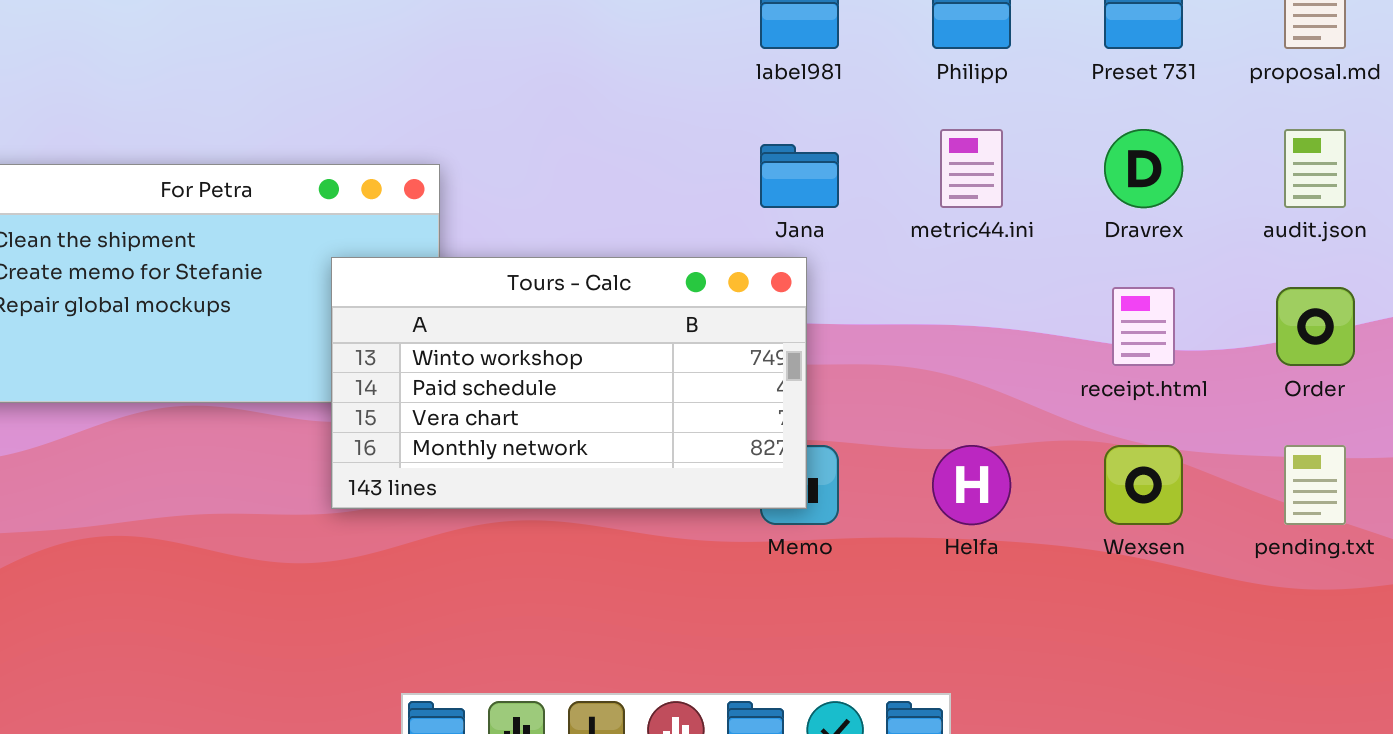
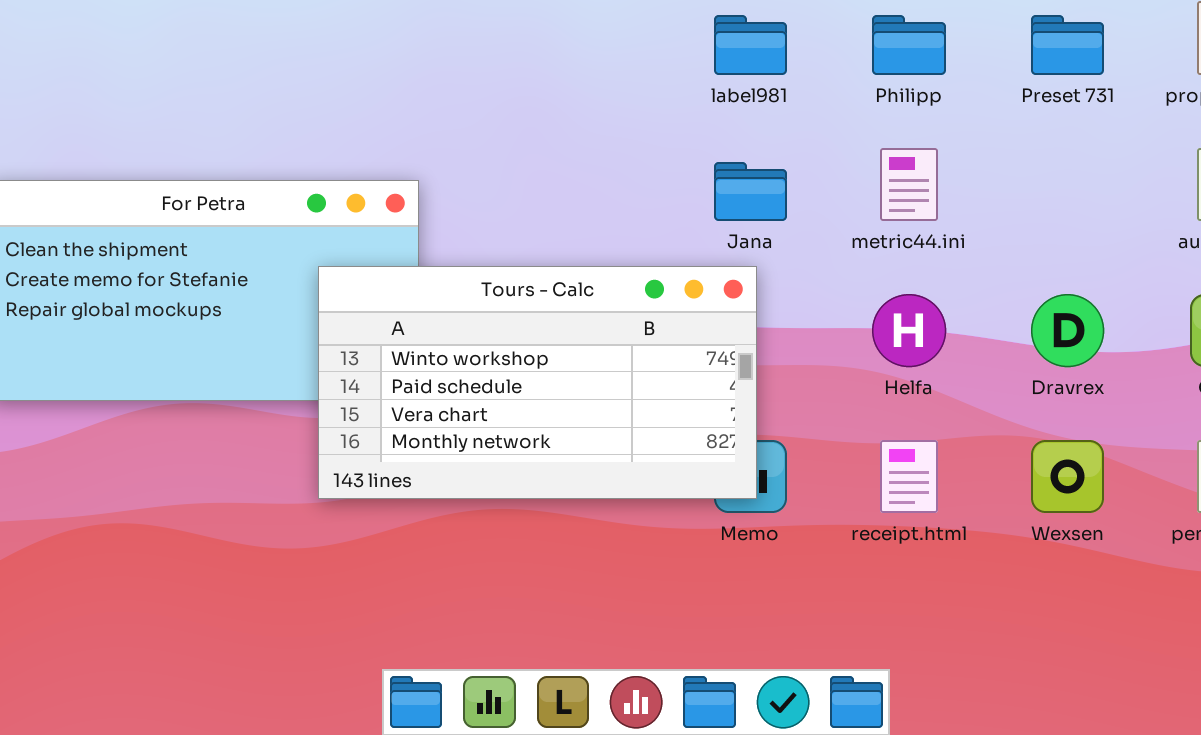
Dravrex: [1104,129,1183,208] -> [1031,294,1104,367], moved
receipt.html: [1112,287,1175,366] -> [880,440,938,513], moved
Helfa: [932,445,1011,525] -> [872,294,946,367], moved

